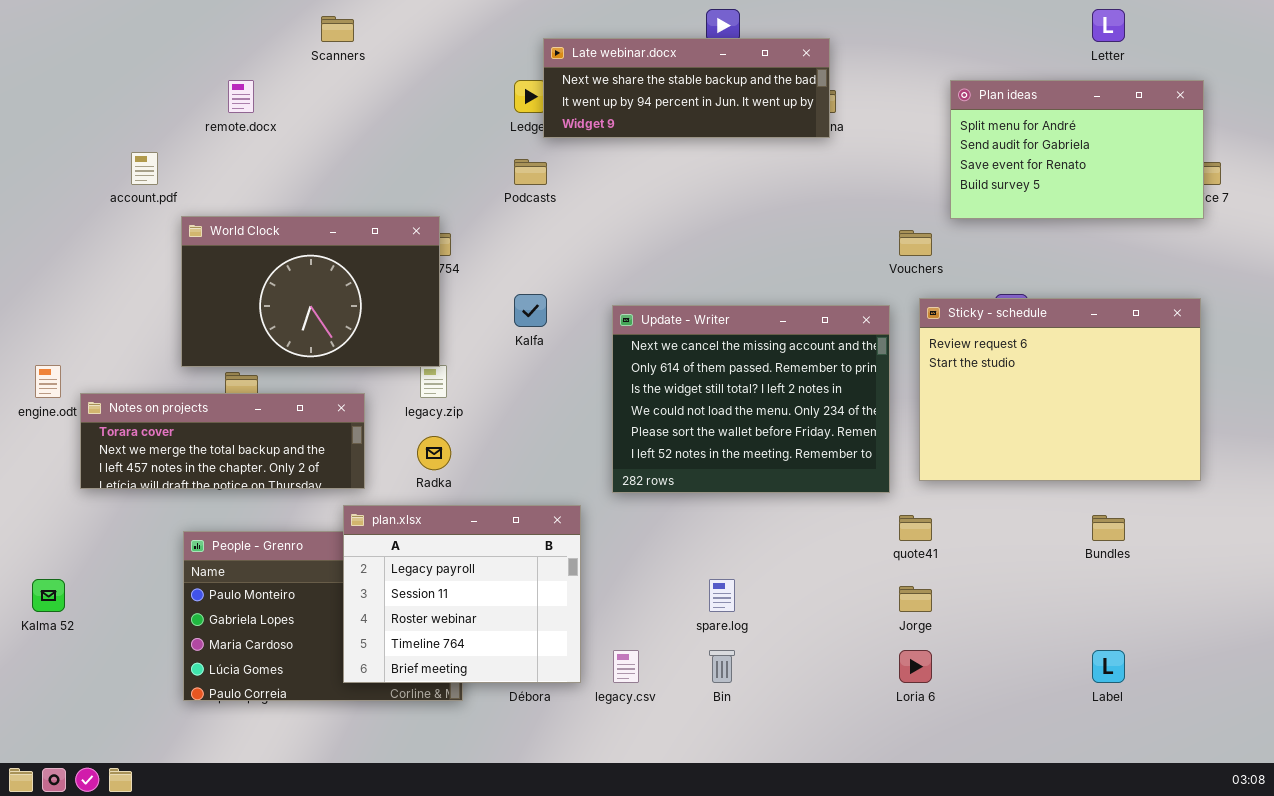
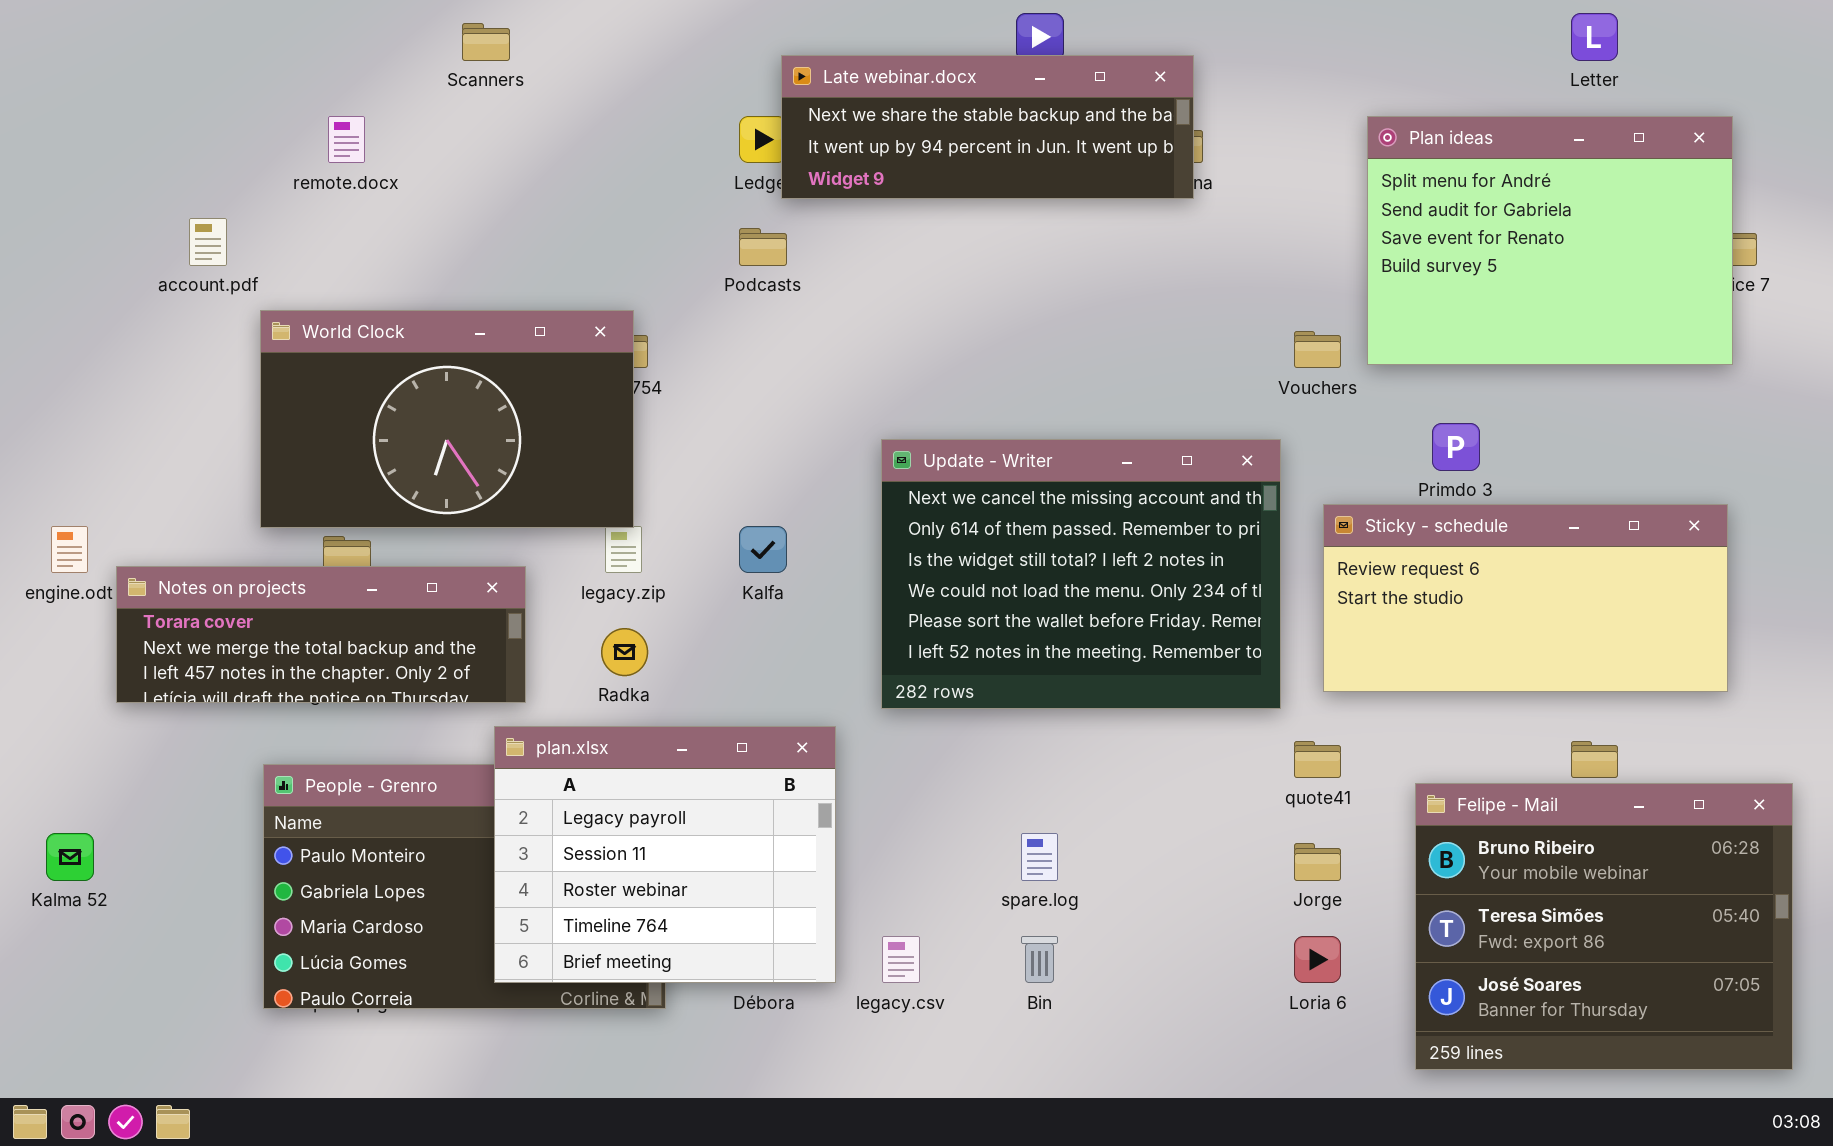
Plan ideas: [950,80,1204,219] -> [1367,116,1733,365], resized
Kalfa: [514,294,547,327] -> [739,526,787,573], moved
Sticky - schedule: [919,298,1201,481] -> [1323,504,1728,692], resized
Felipe - Mail: none -> [1415,783,1793,1070], opened

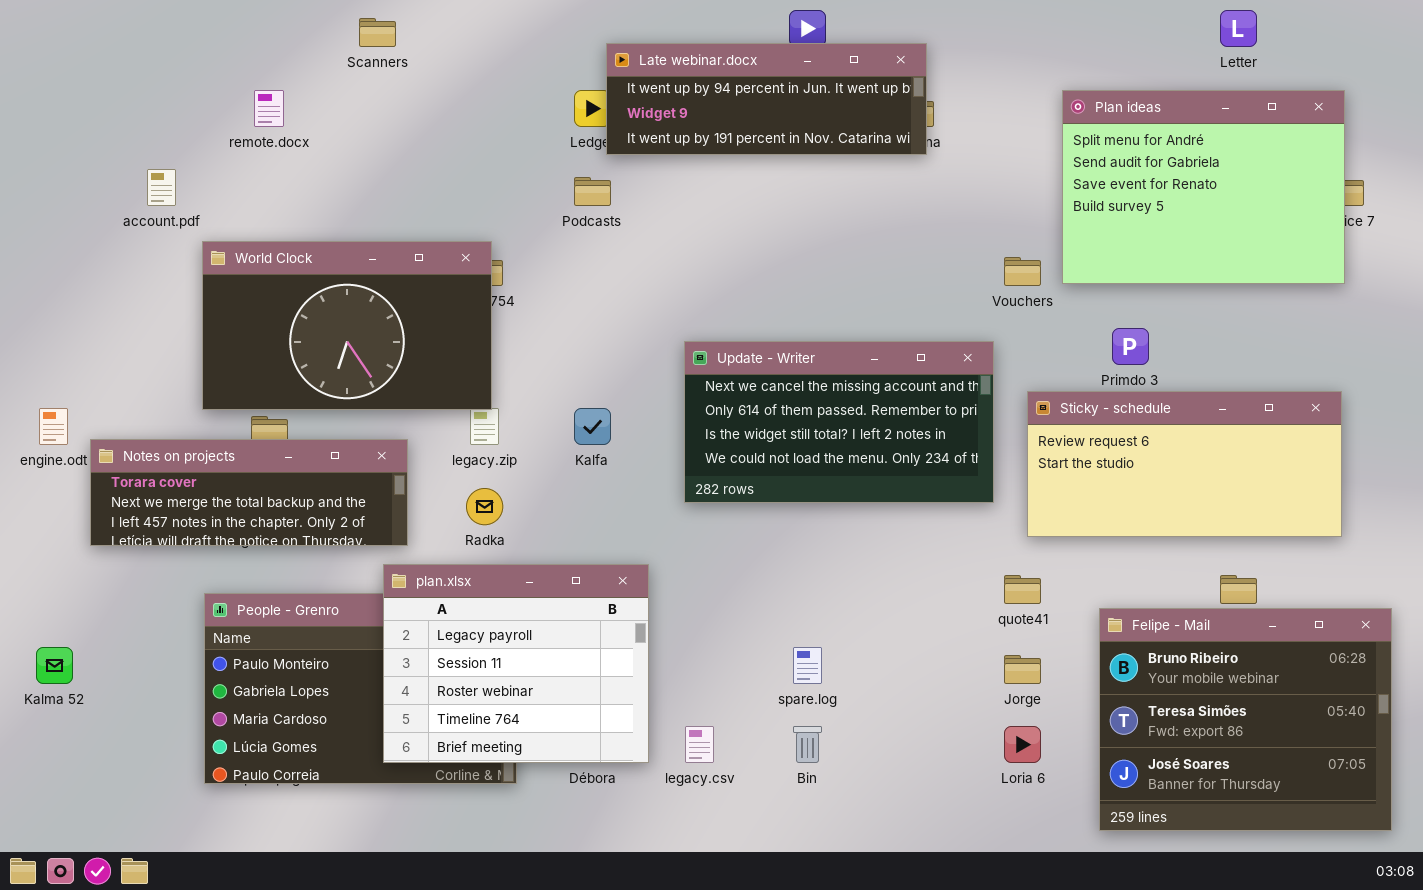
Late webinar.docx: [781,55,1194,199] -> [606,43,927,155], scrolled down 1 row
Update - Writer: [881,439,1281,709] -> [684,341,994,503], resized

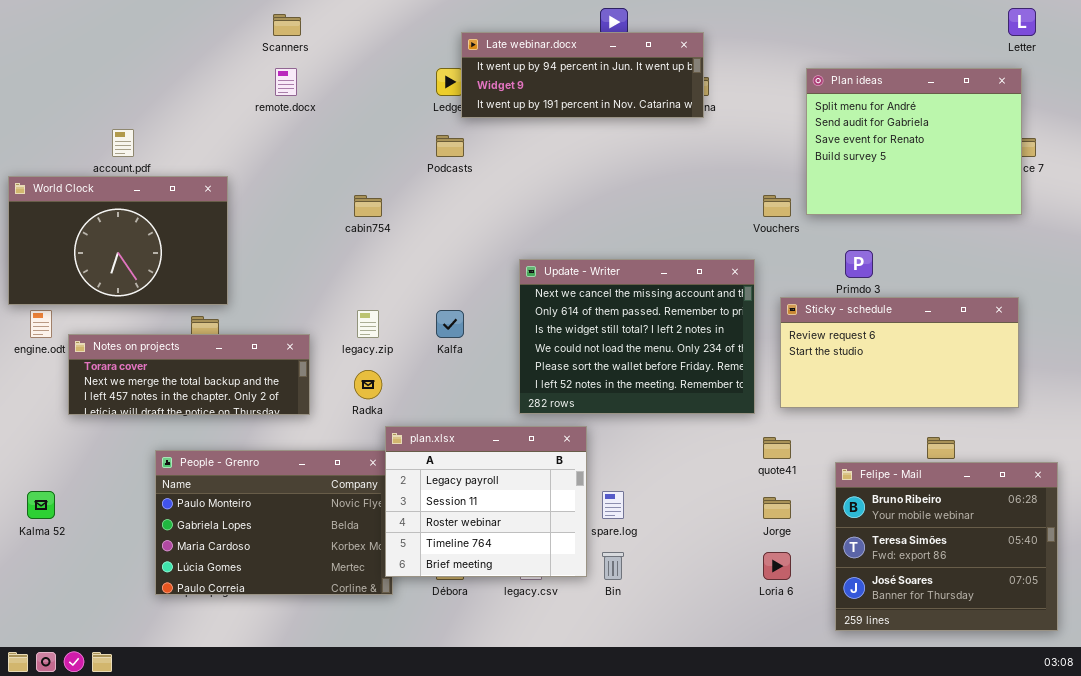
Letter: [1220,10,1257,47] -> [1008,8,1036,36], moved
remote.docx: [254,90,284,127] -> [275,68,297,96], moved
World Clock: [202,241,492,410] -> [8,176,228,305], moved
Update - Writer: [684,341,994,503] -> [519,259,755,414], resized
plan.xlsx: [383,564,649,763] -> [385,426,587,577], moved

